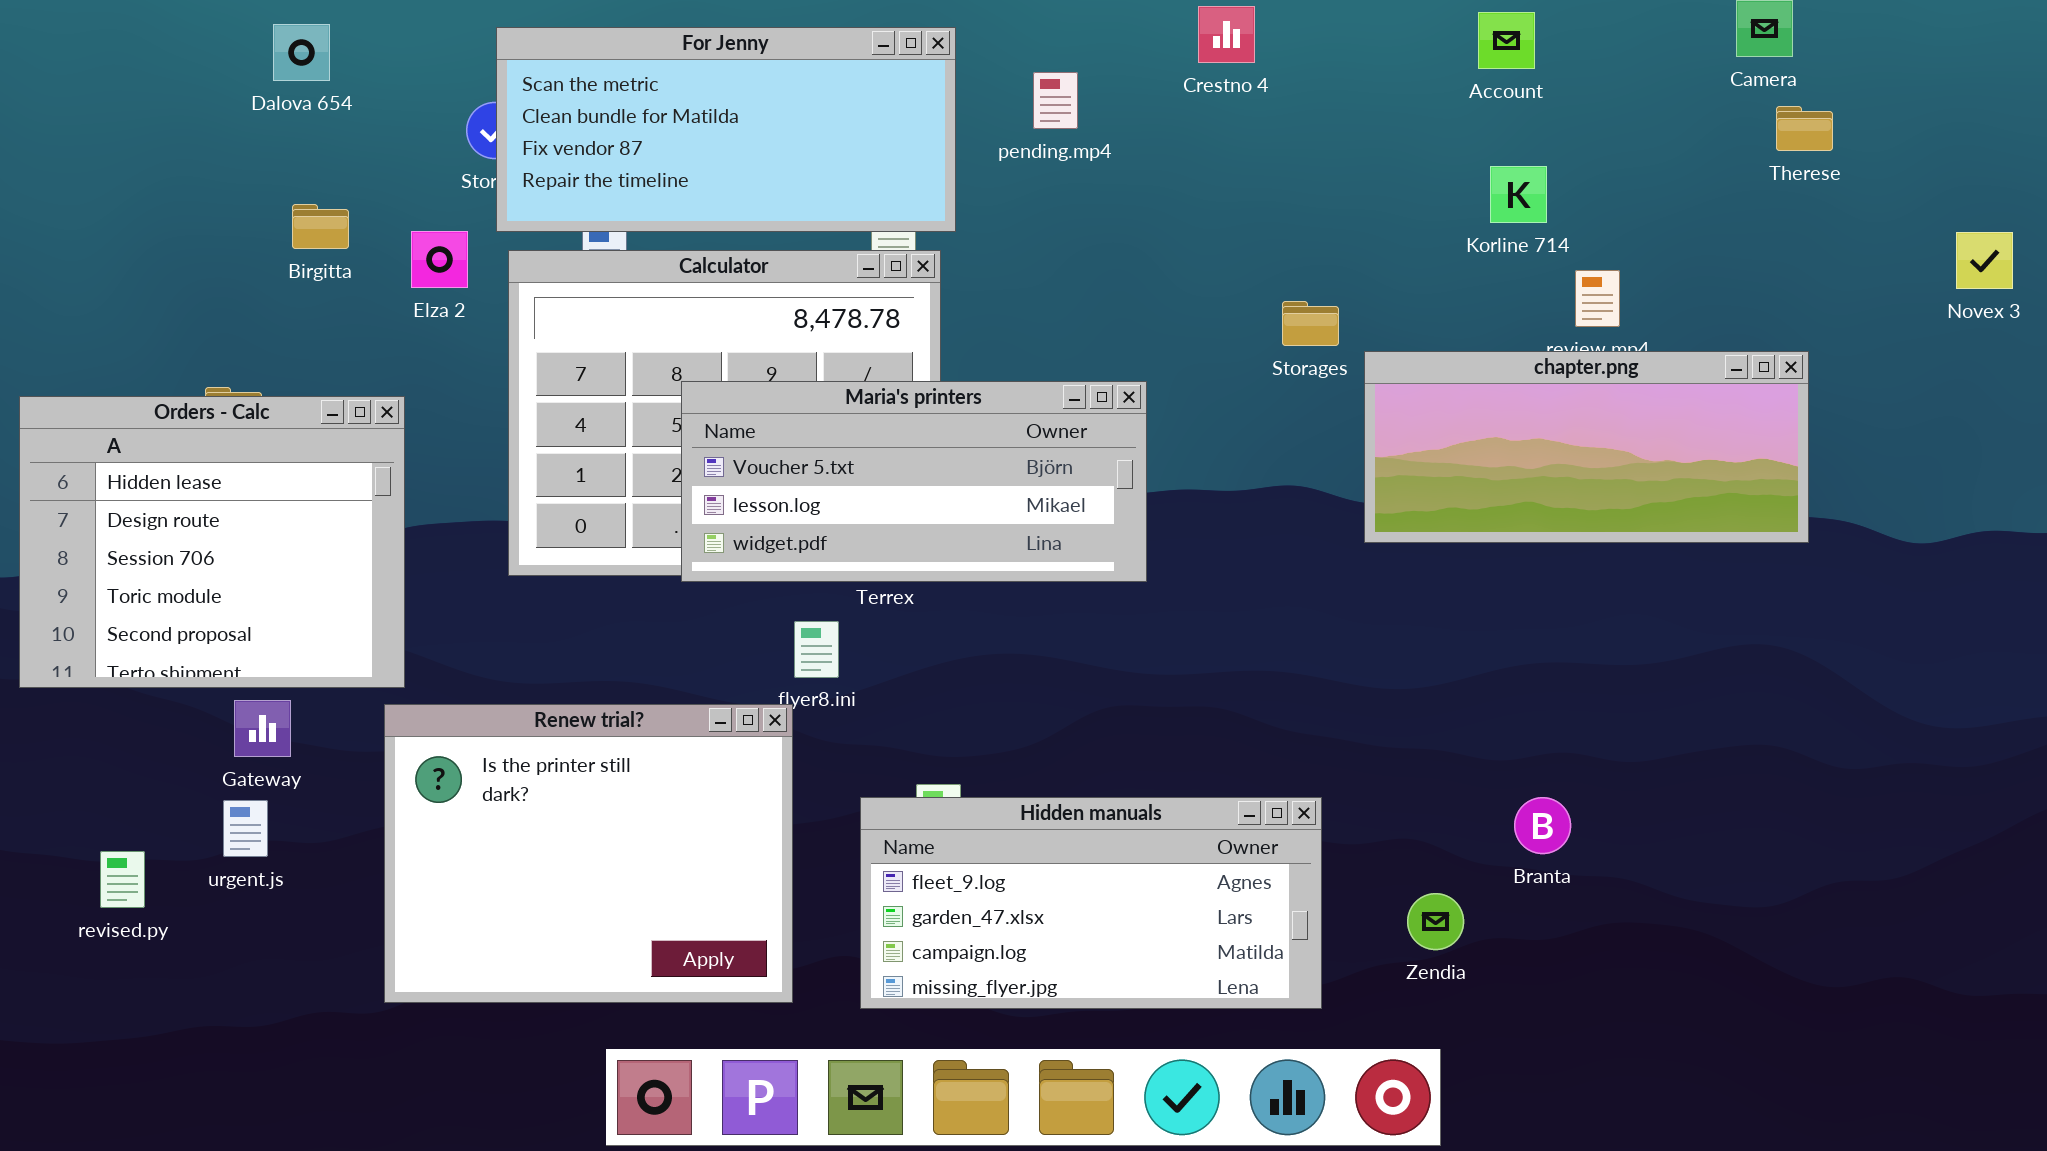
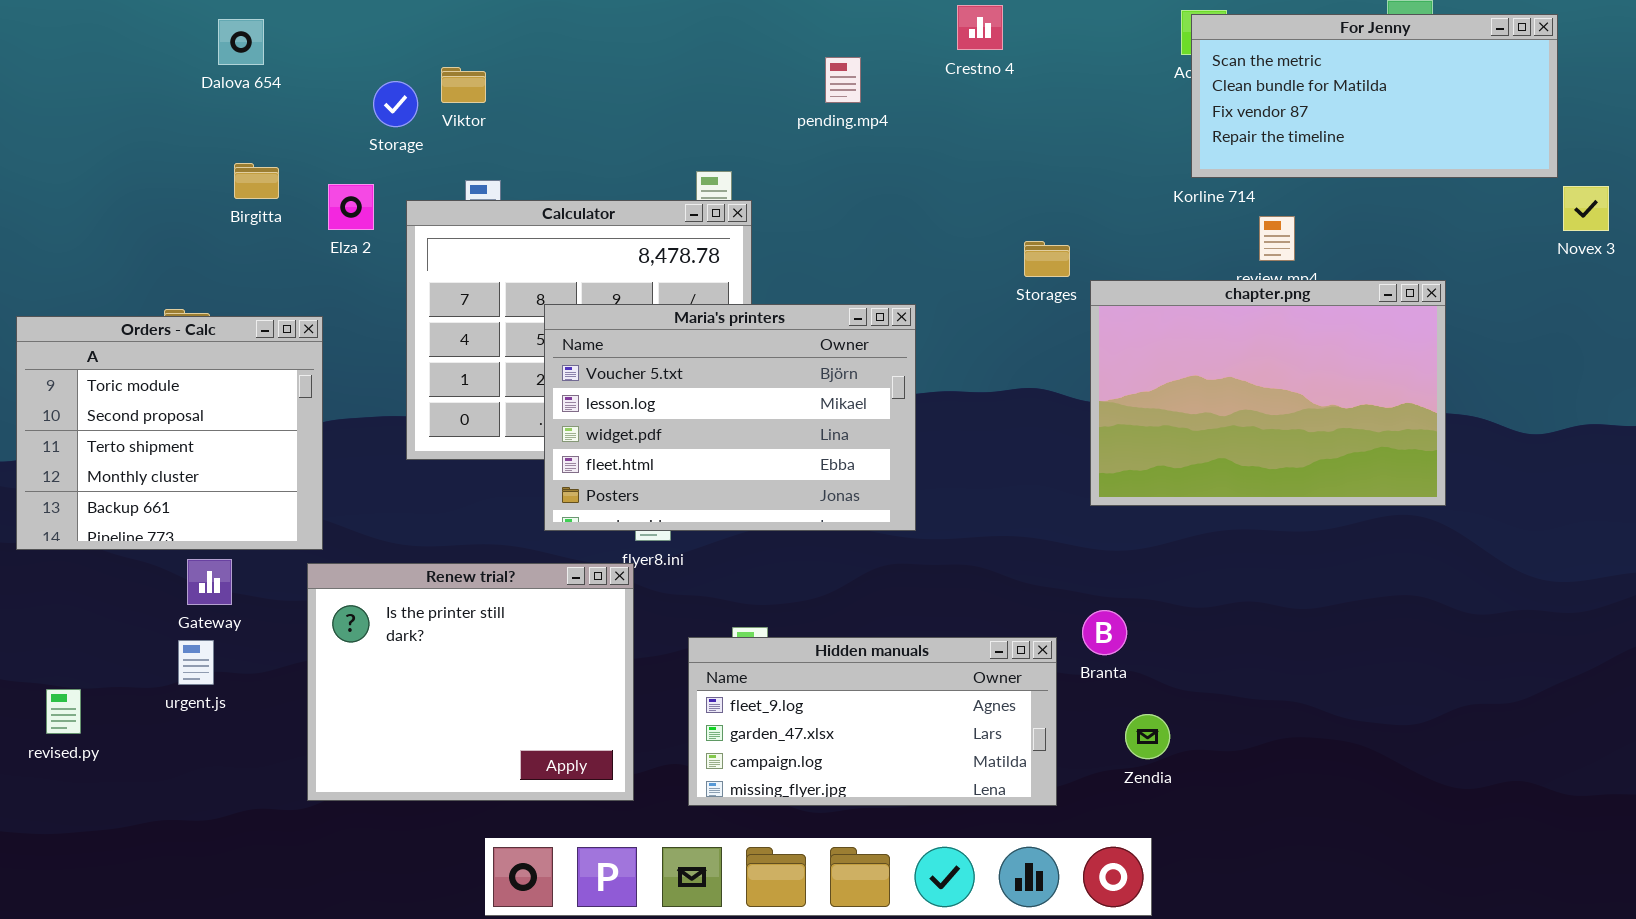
For Jenny: [496,27,956,232] -> [1191,14,1558,178], moved
chapter.png: [1364,351,1809,543] -> [1090,280,1446,506], resized
Maria's printers: [681,381,1147,582] -> [544,304,916,531], resized
Orders - Calc: [19,396,405,688] -> [16,316,323,550], scrolled down 3 rows
Branta: [1514,797,1571,854] -> [1082,610,1127,655], moved
revised.py: [100,851,145,908] -> [46,689,81,734], moved

